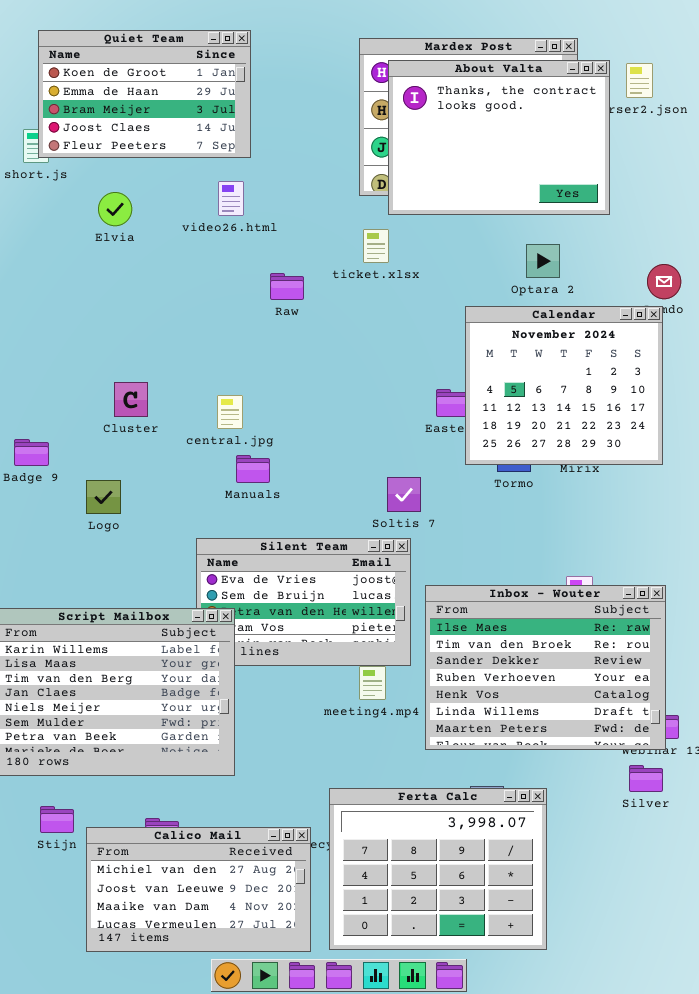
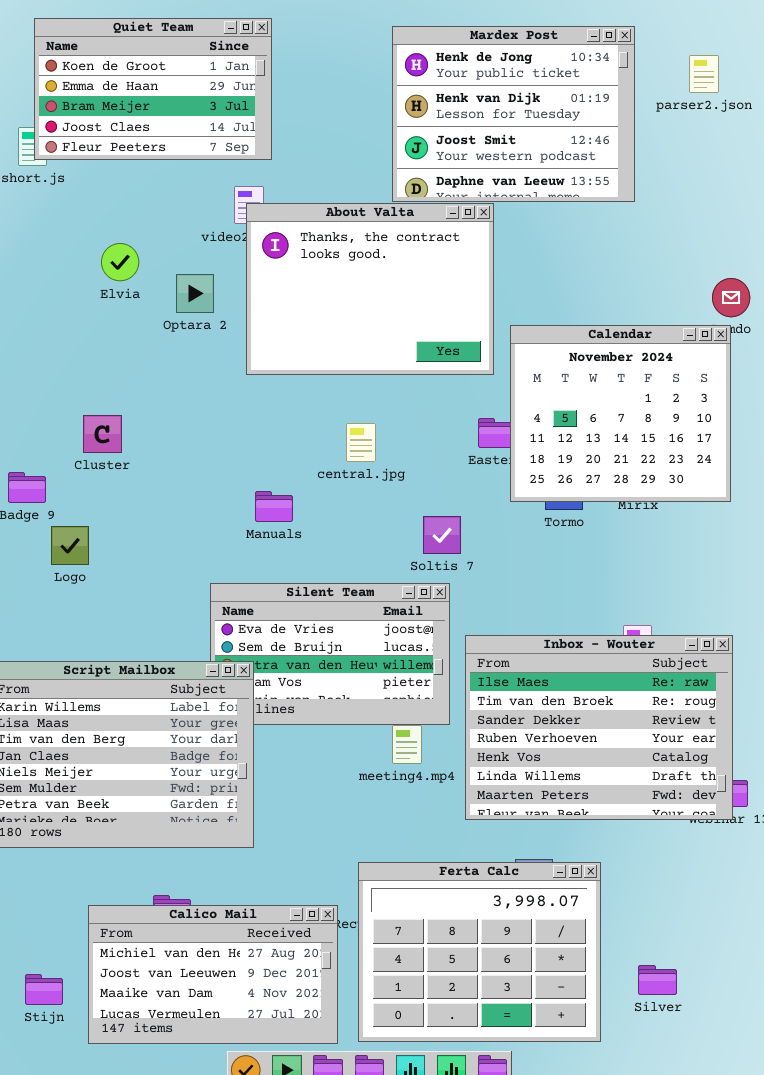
About Valta: [388,60,610,215] -> [246,203,494,375], moved
Elvia: [98,192,132,226] -> [101,243,139,281], moved
Optara 2: [526,244,560,278] -> [176,274,214,313], moved
Cluster: [114,382,148,417] -> [83,415,122,453], moved
central.jpg: [217,395,243,429] -> [346,423,376,462], moved
Logo: [86,480,121,514] -> [51,526,89,565], moved
Silver: [629,765,663,792] -> [638,965,677,995], moved
Stijn: [40,806,74,833] -> [25,974,63,1005], moved

